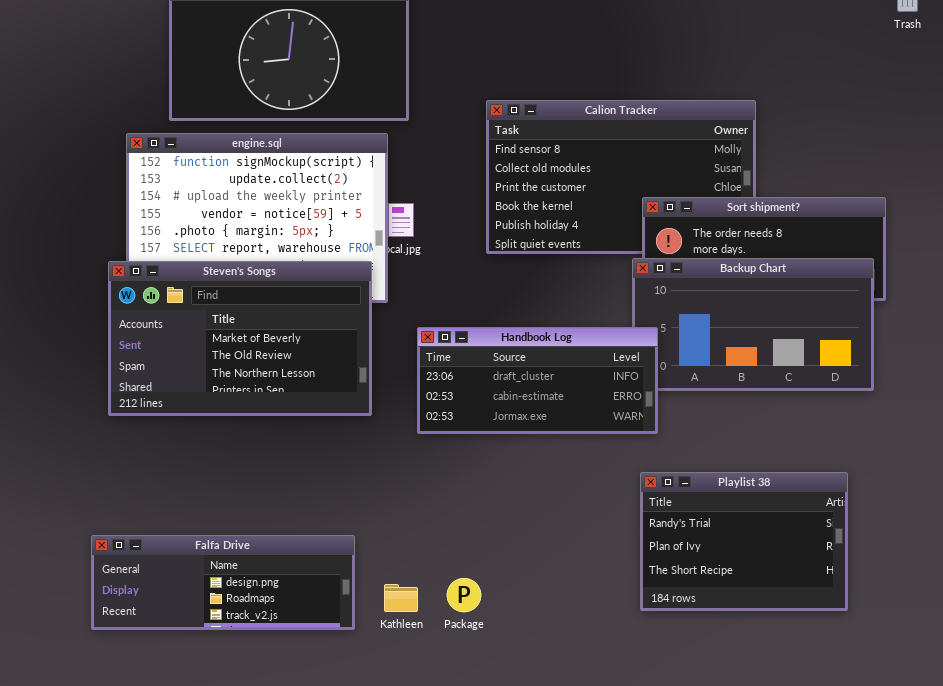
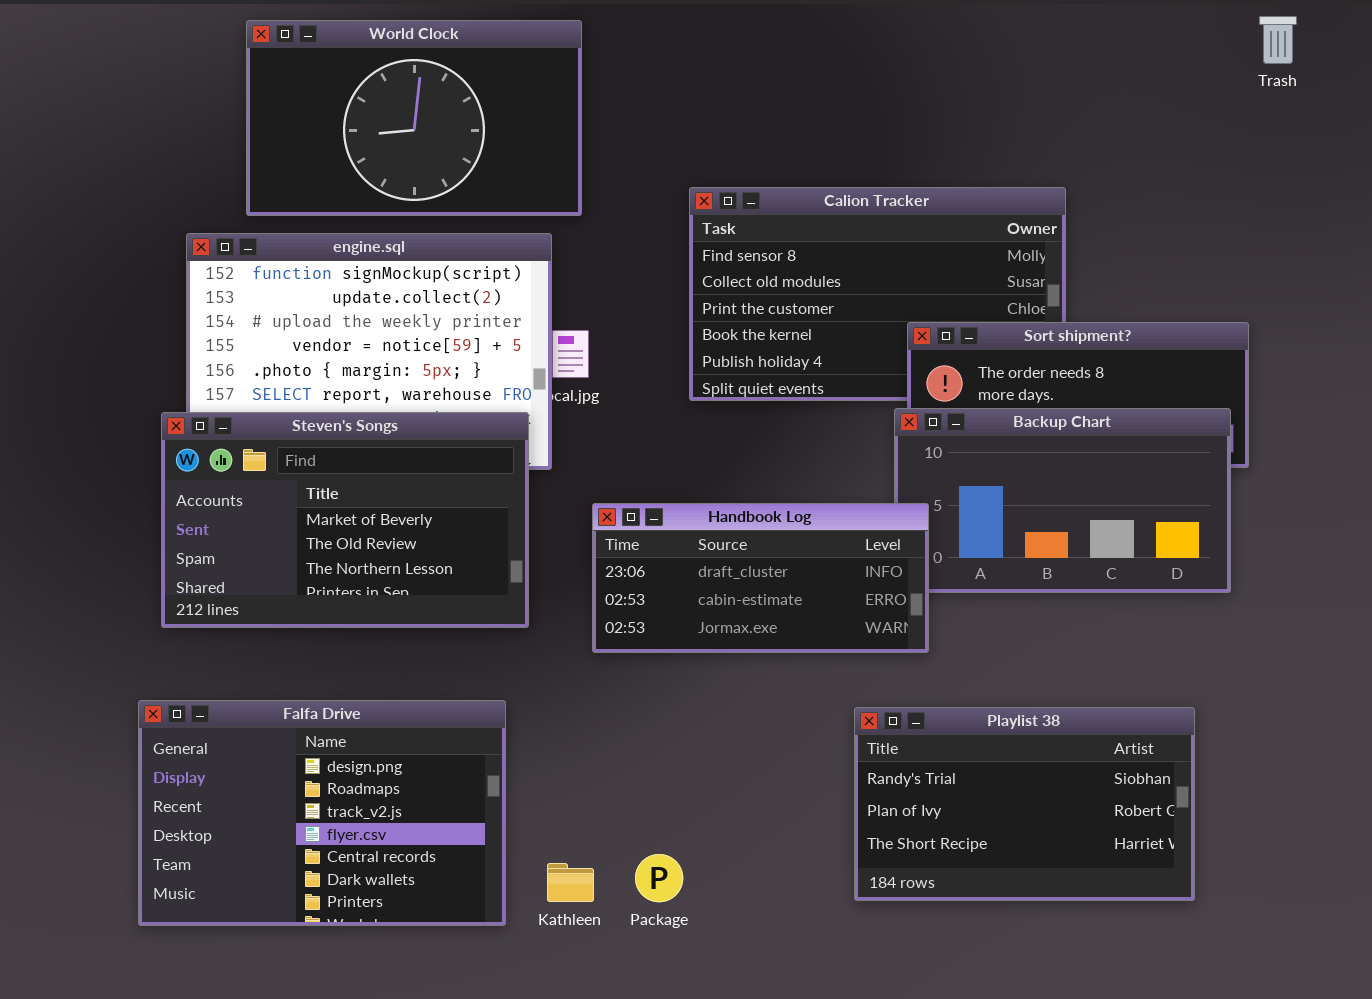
Playlist 38: [640,472,848,611] -> [854,707,1195,901], resized
Falfa Drive: [91,535,355,630] -> [138,700,506,926], resized

